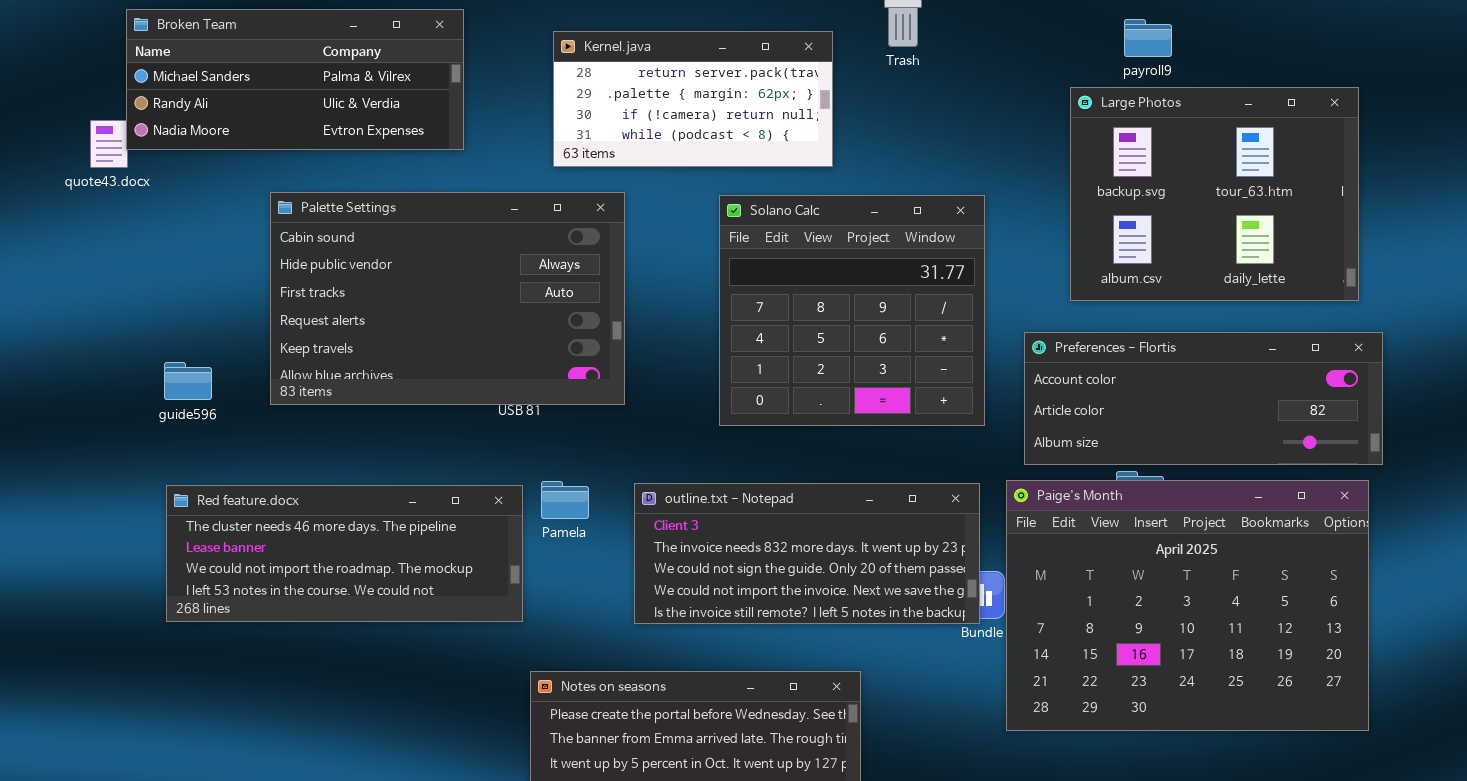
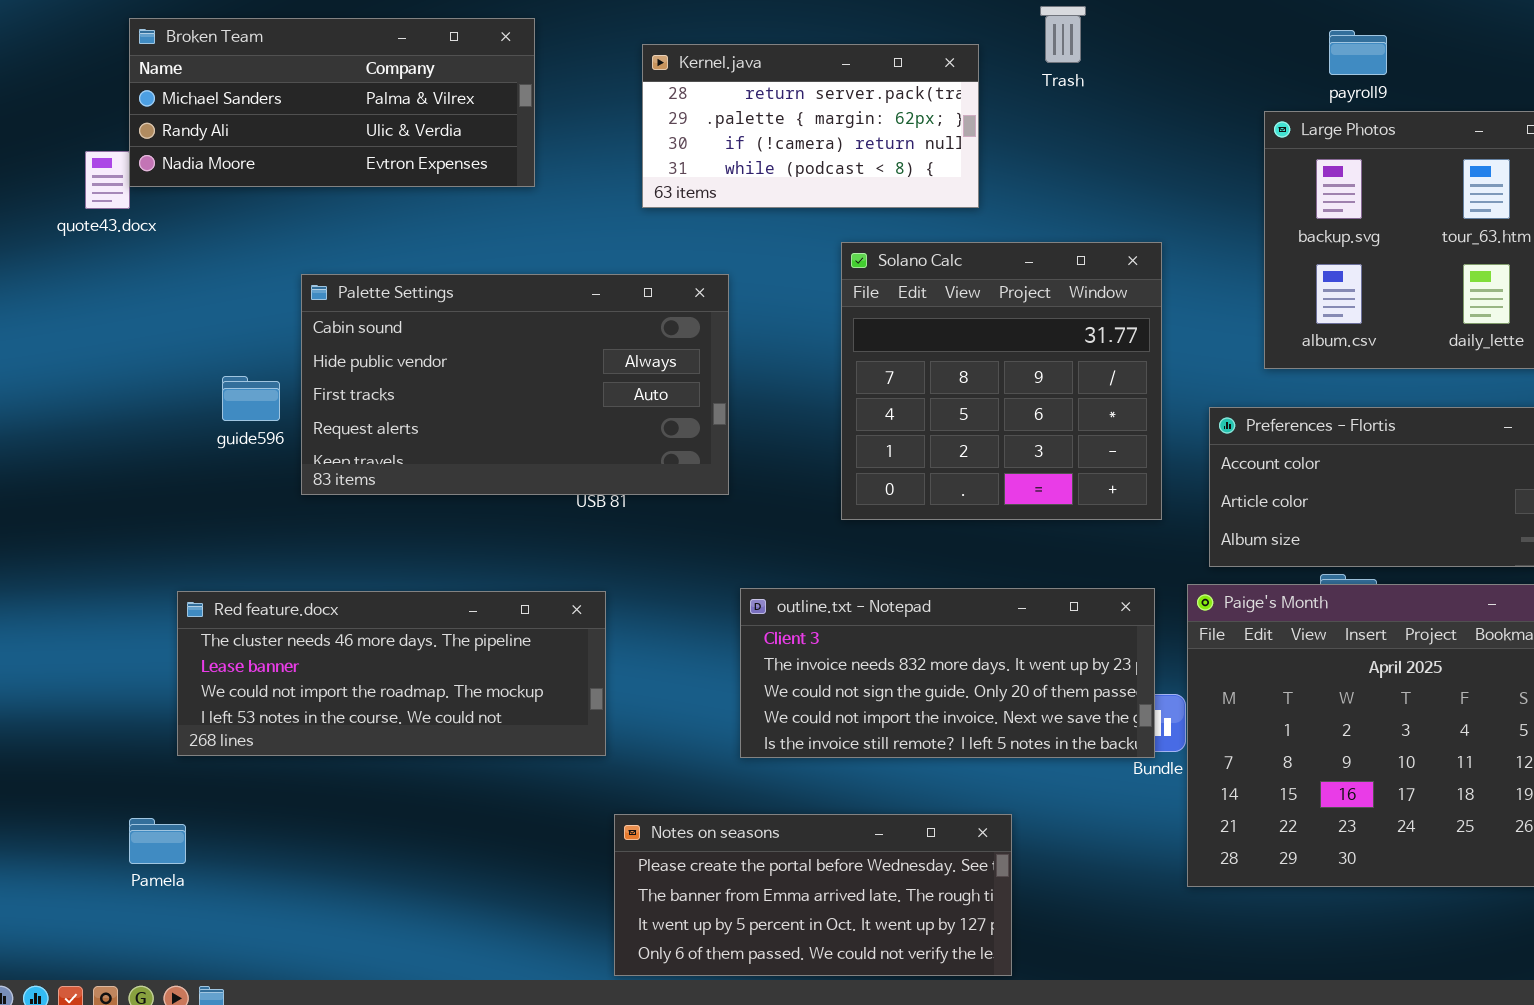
Palette Settings: [270,192,625,405] -> [301,274,729,495], resized
guide596: [164,362,212,400] -> [222,376,280,421], moved
Pamela: [541,481,589,519] -> [129,818,186,864], moved

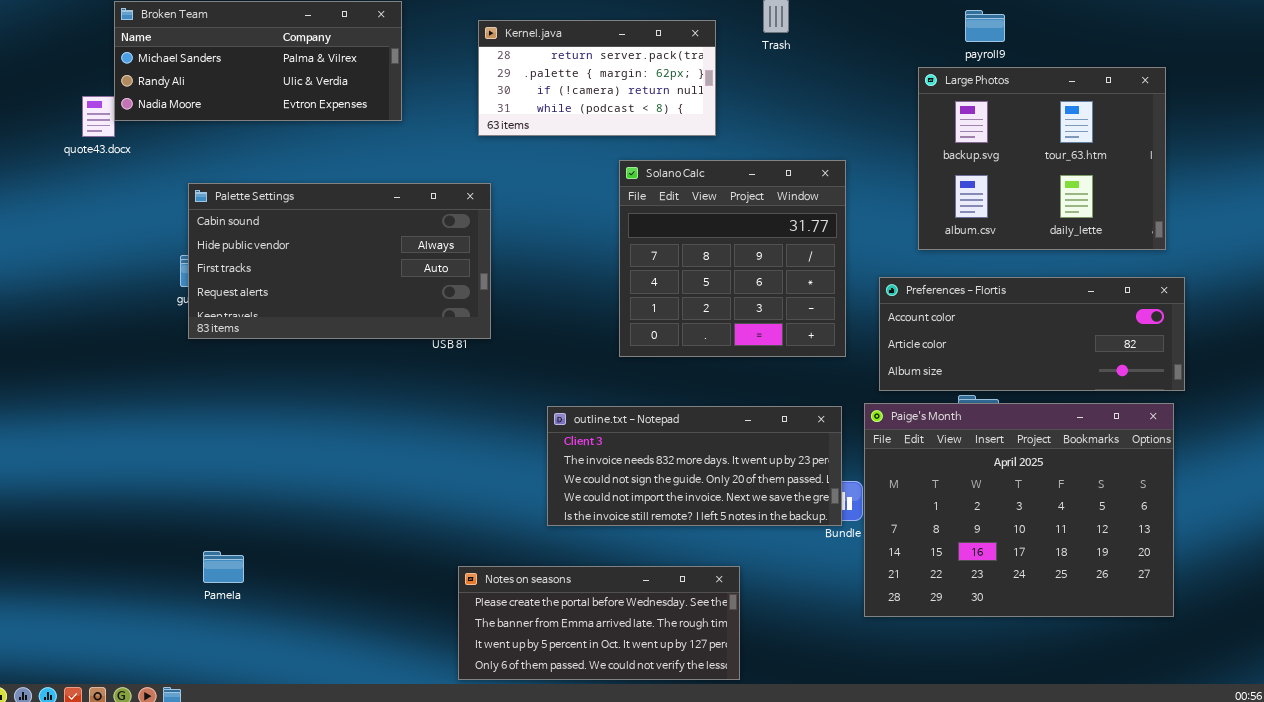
Palette Settings: [301,274,729,495] -> [188,183,491,339], moved
Red feature.docx: [177,591,606,756] -> none, closed
Pamela: [129,818,186,864] -> [203,551,244,583], moved

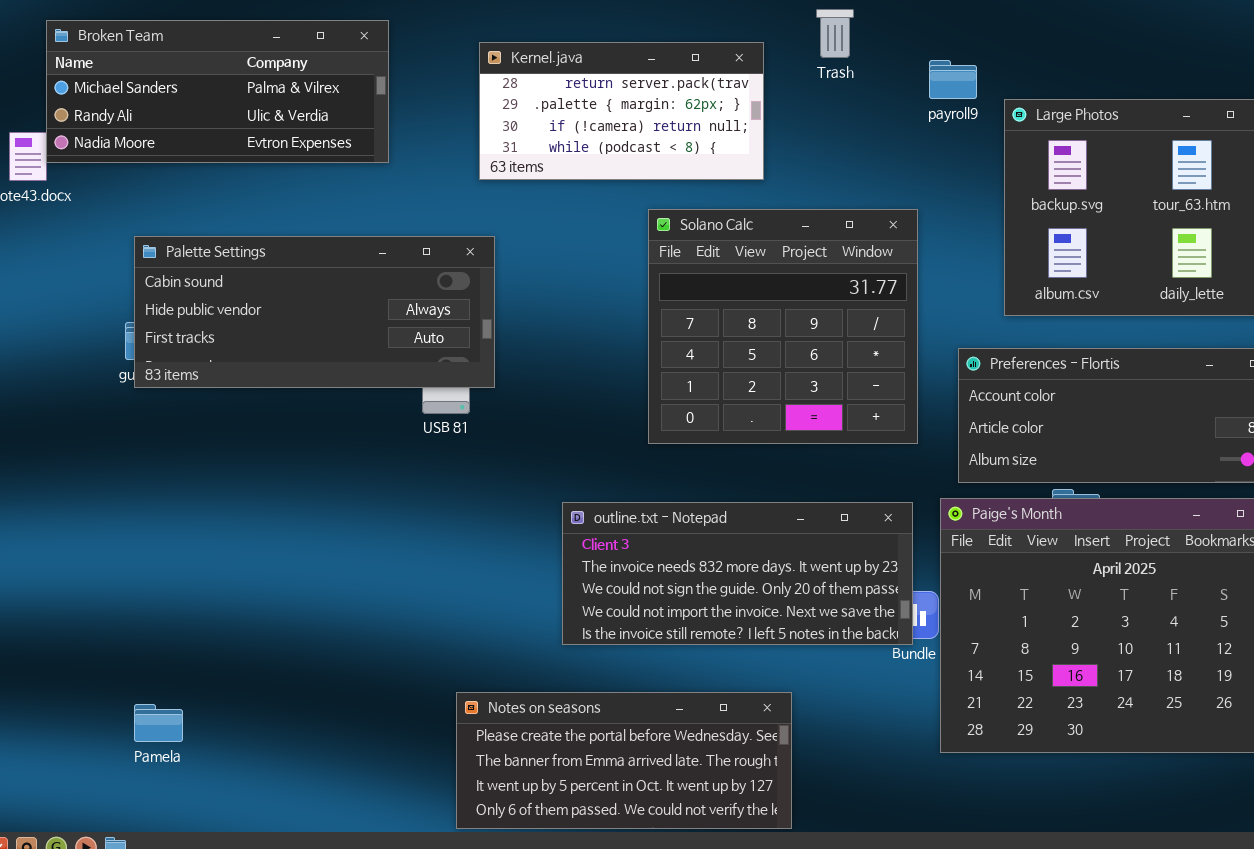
payroll9: [965,10,1005,42] -> [929,60,977,99], moved
Palette Settings: [188,183,491,339] -> [134,236,495,388], resized
Pamela: [203,551,244,583] -> [134,704,183,742], moved

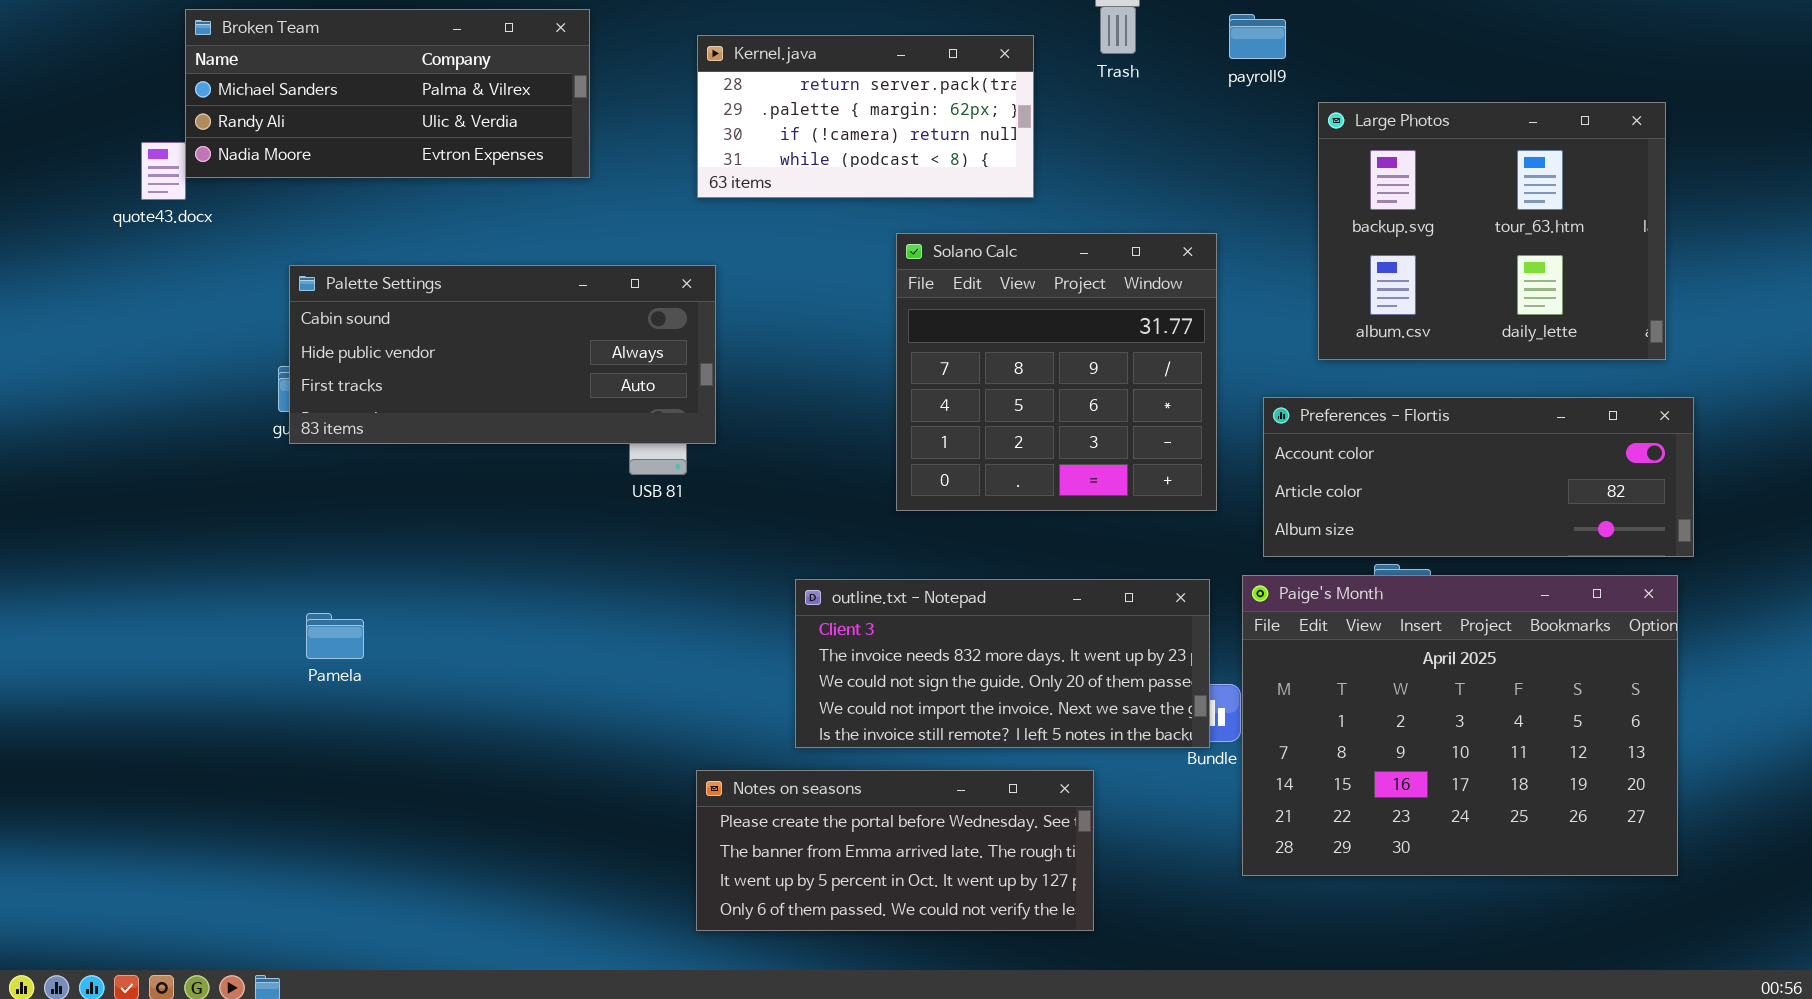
payroll9: [929,60,977,99] -> [1229,14,1286,59], moved
Notes on seasons: [456,692,792,829] -> [696,770,1094,931], moved
Pamela: [134,704,183,742] -> [306,613,364,659], moved

